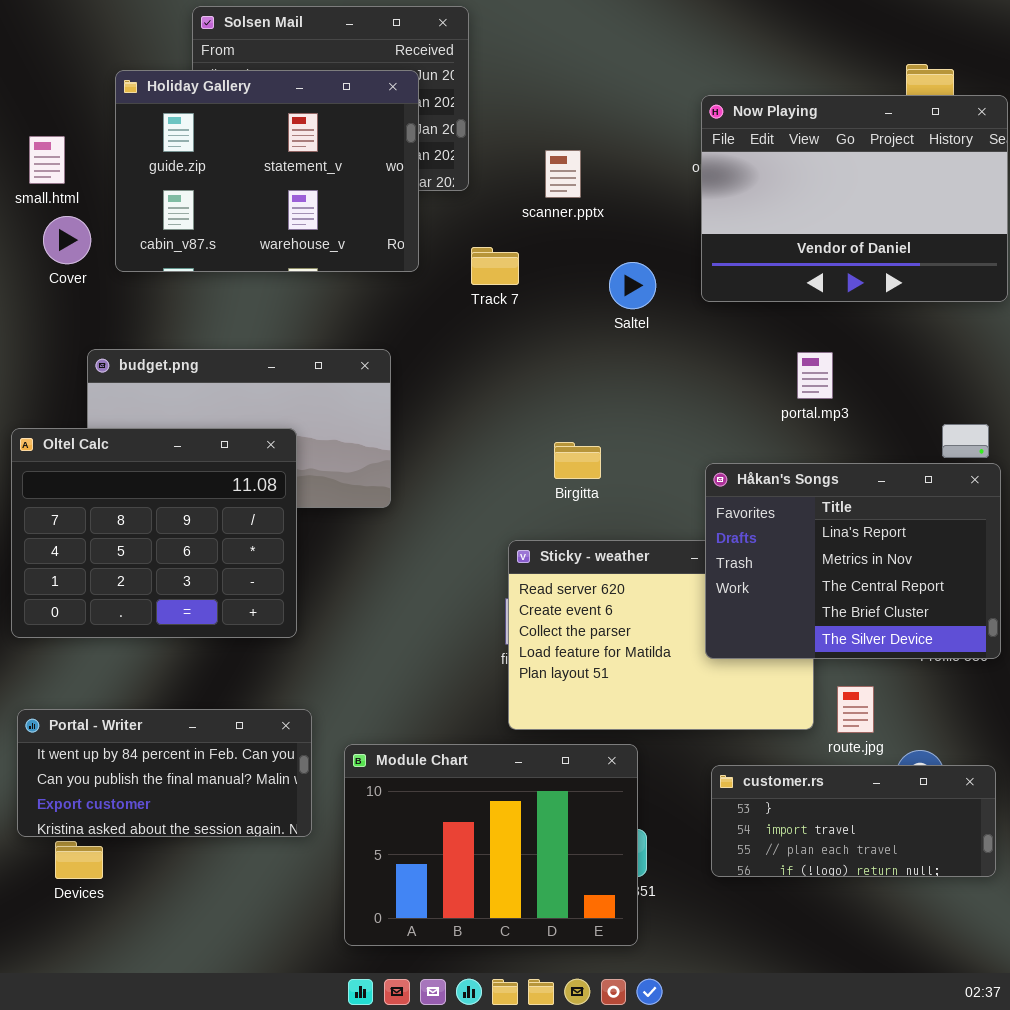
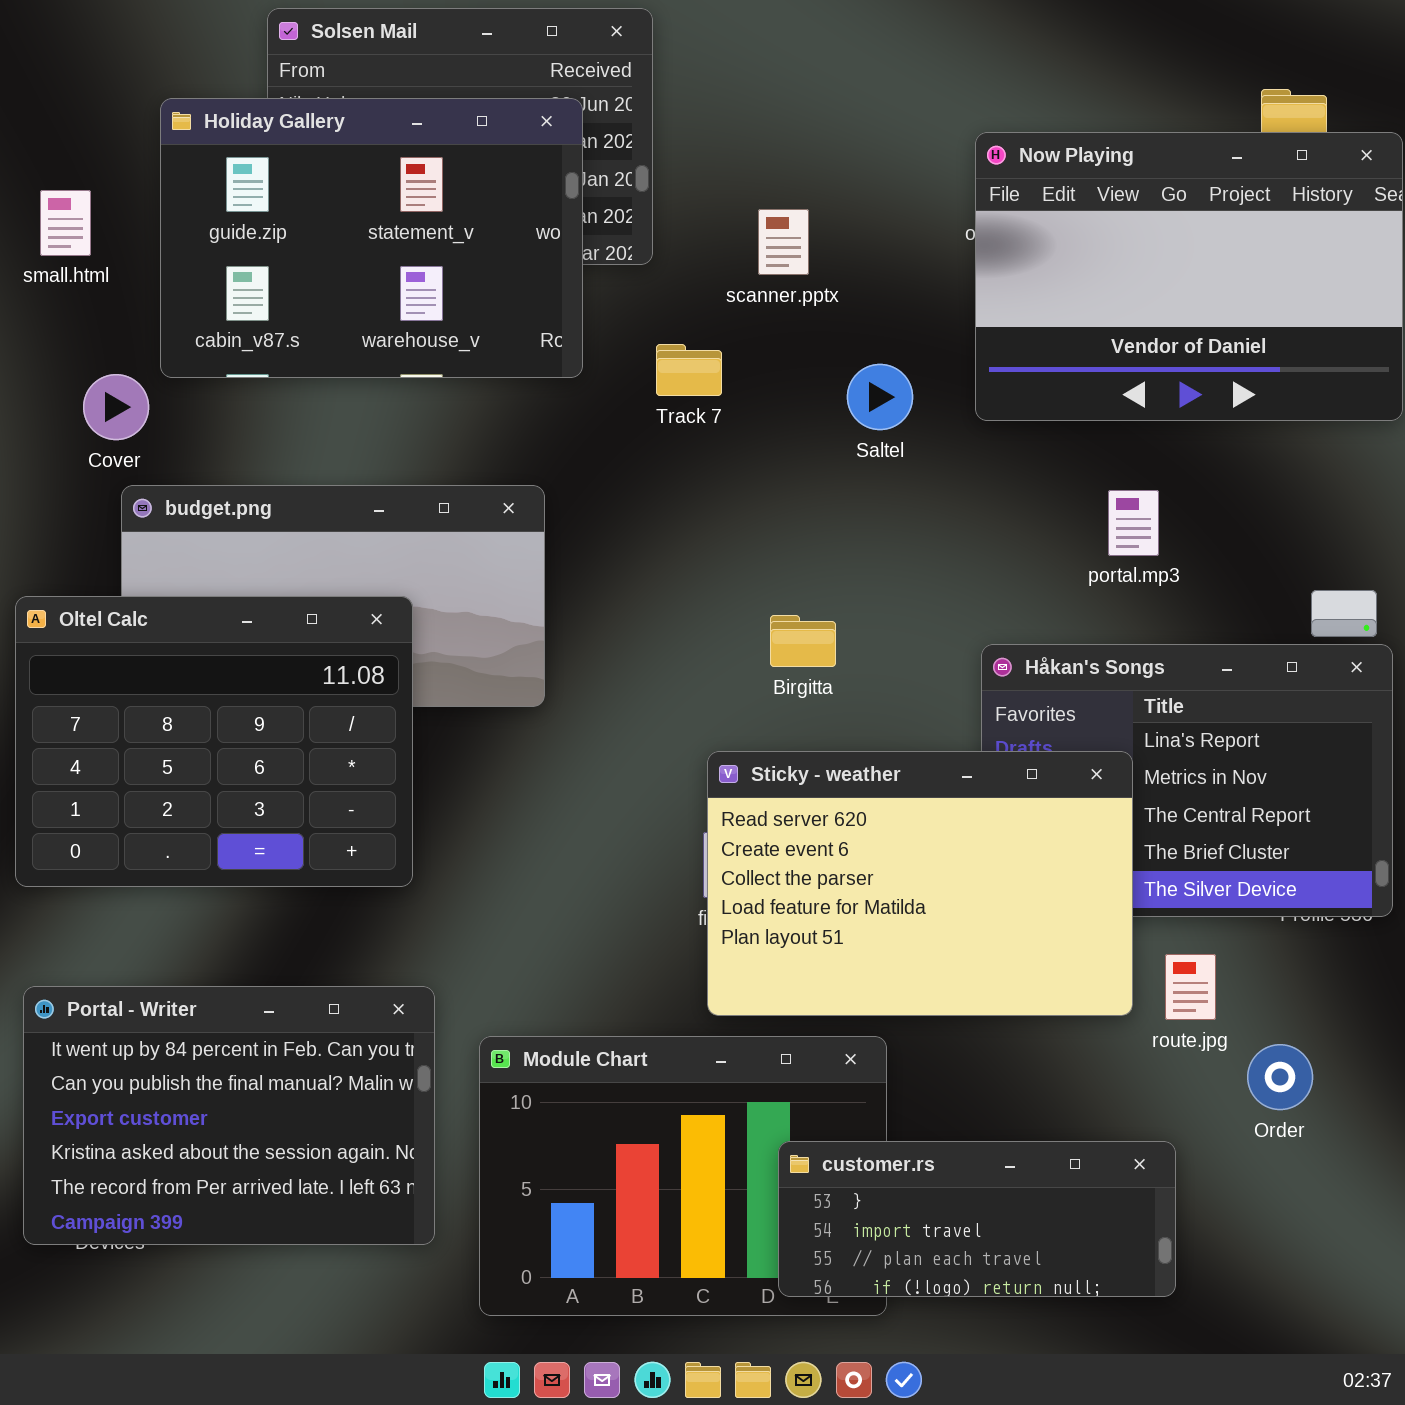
Cover: [43,216,91,264] -> [83,374,149,440], moved
Sticky - weather: [508,540,814,730] -> [707,751,1133,1016], raised
Portal - Writer: [17,709,312,837] -> [23,986,435,1245], resized
customer.rs: [711,765,996,877] -> [778,1141,1176,1297], moved

